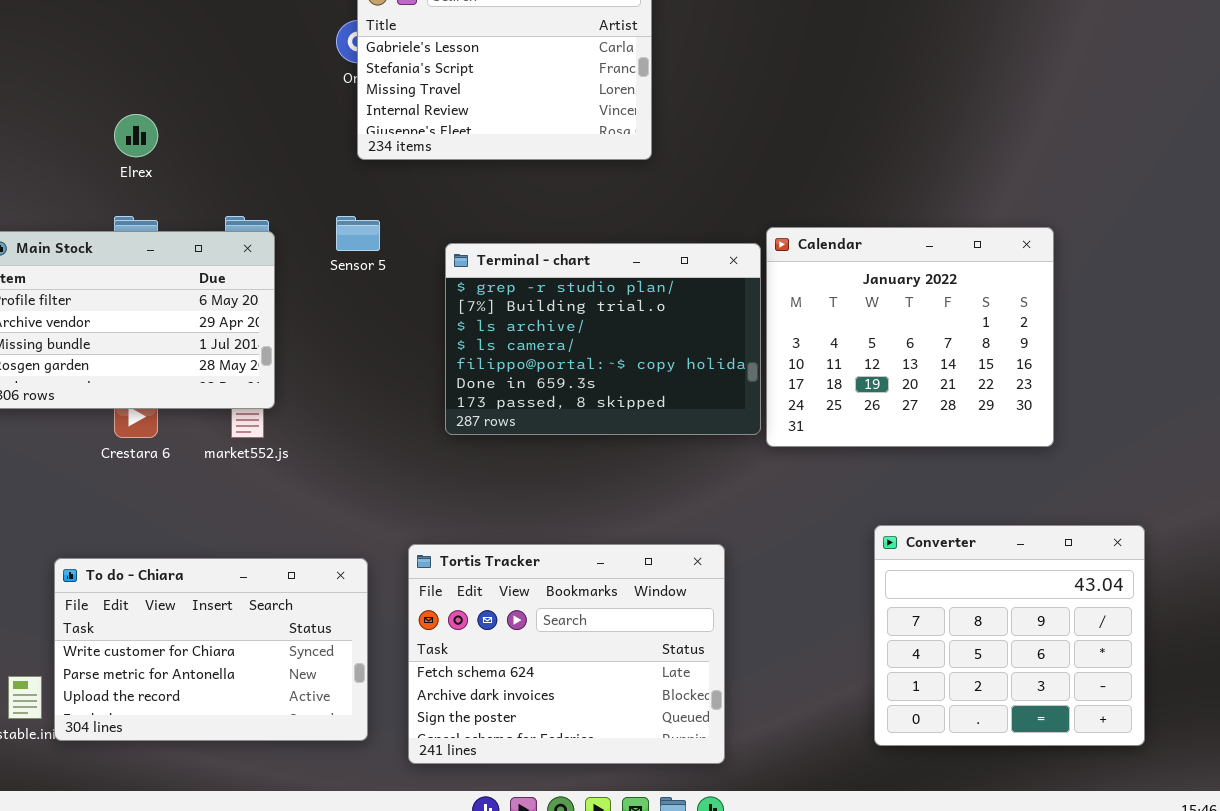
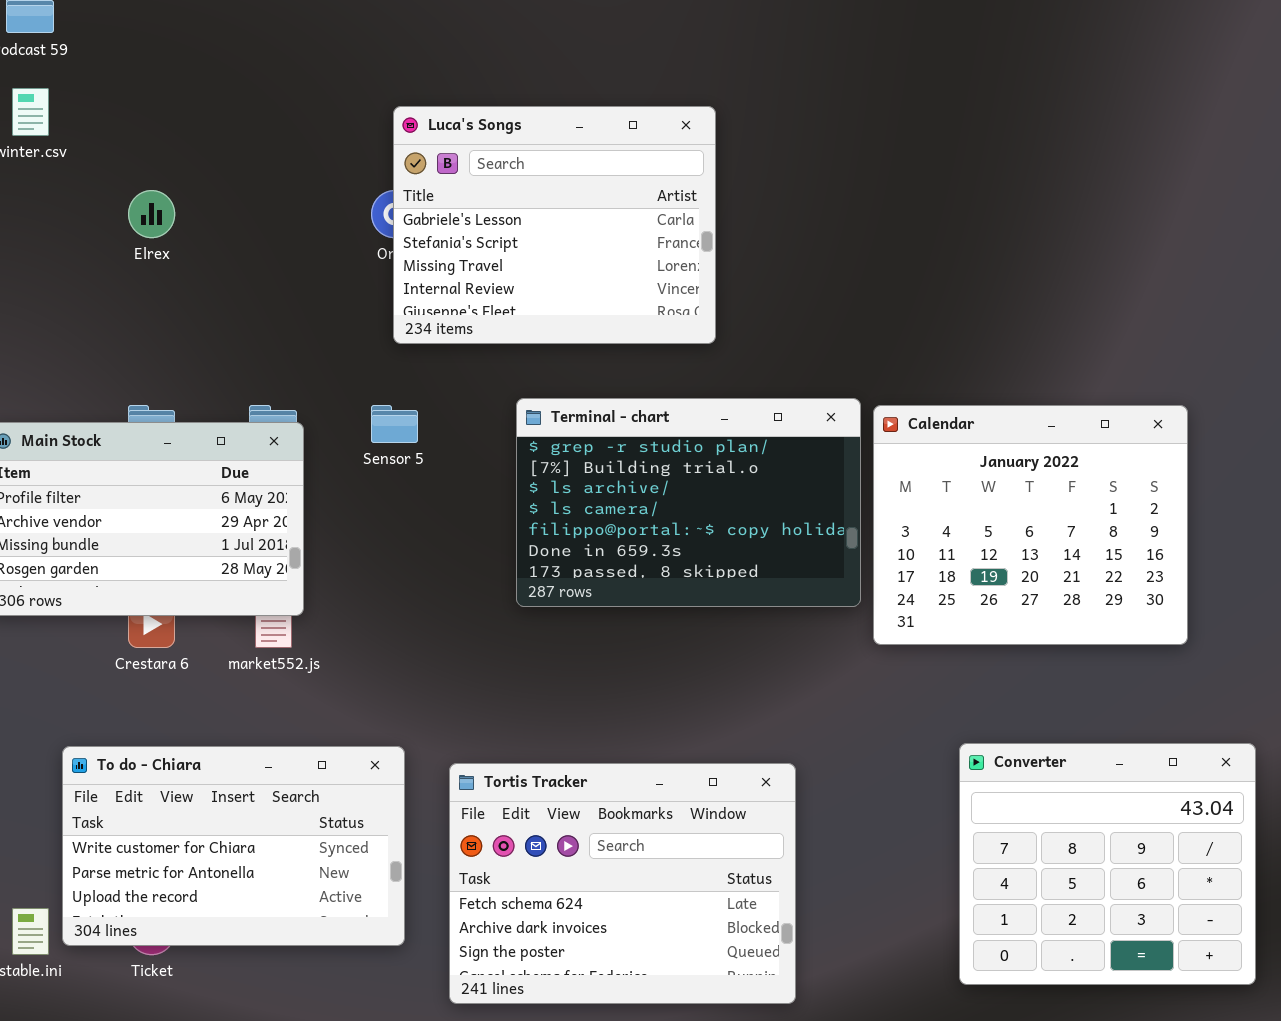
Elrex: [114,114,158,157] -> [128,190,175,238], moved
Calendar: [766,227,1054,447] -> [873,405,1188,645], moved
Terminal - chart: [445,243,761,435] -> [516,398,861,607], moved
To do - Chiara: [54,558,368,741] -> [62,746,405,946], moved

